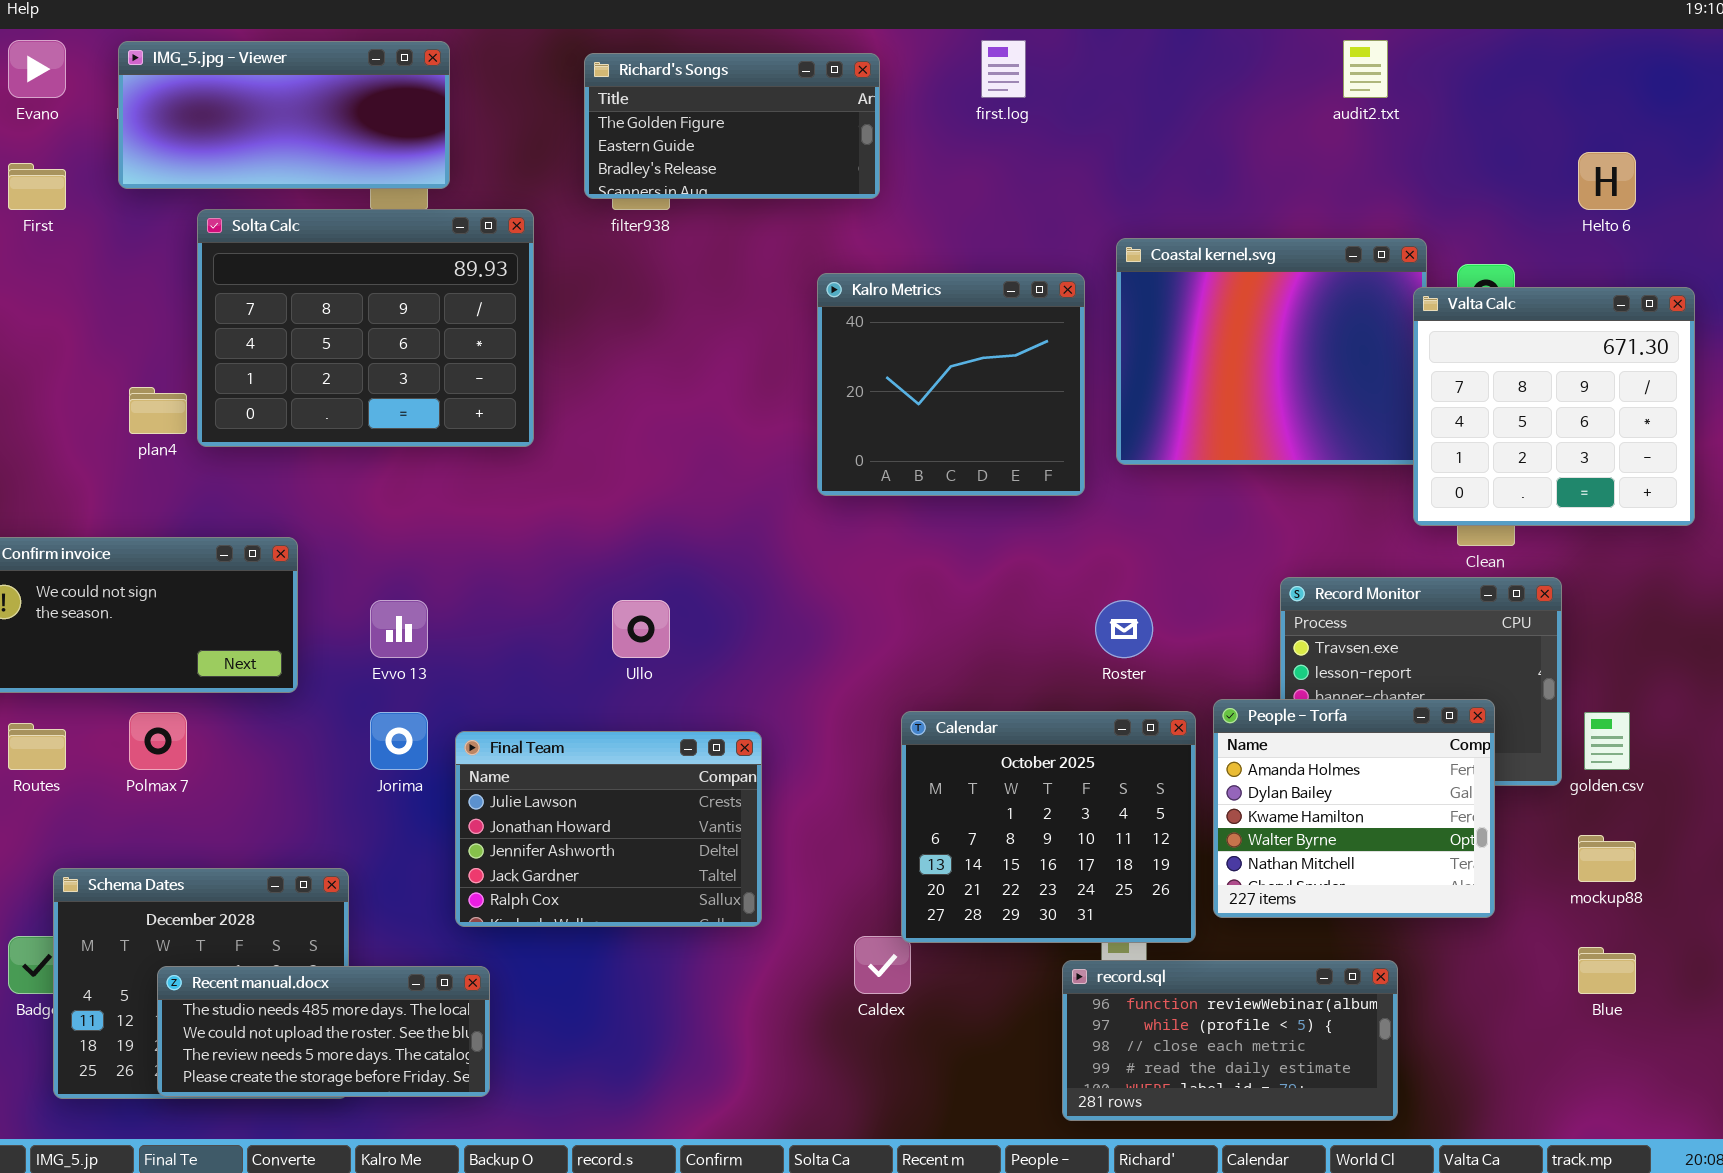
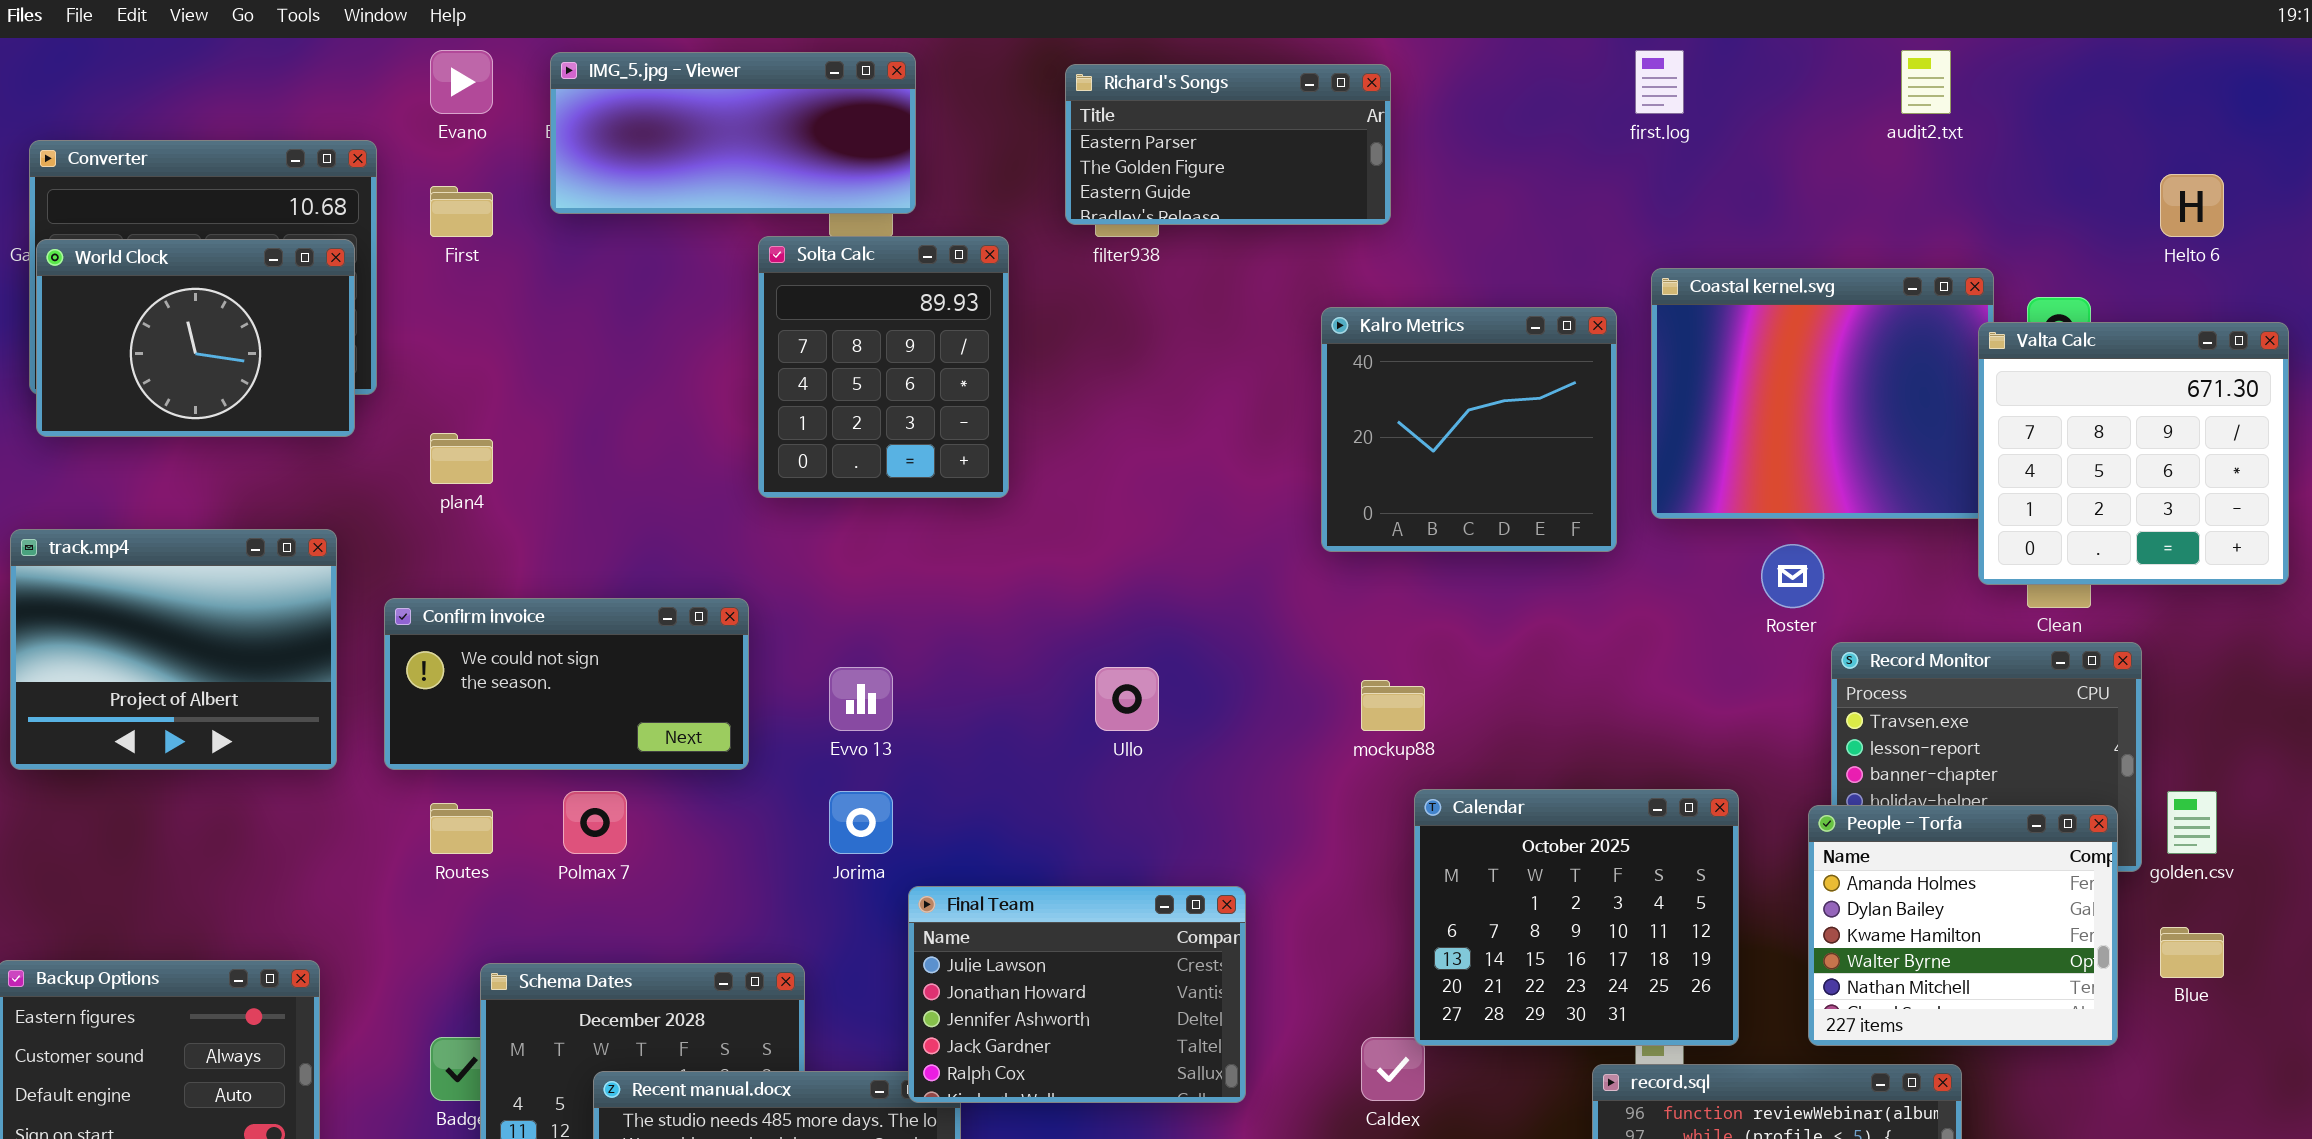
first.log: [981,40,1026,98] -> [1635,50,1684,114], moved
Richard's Songs: [584,53,880,199] -> [1065,64,1391,225], scrolled up 1 row
Solta Calc: [197,209,534,447] -> [758,236,1009,498], resized
plan4: [129,387,187,434] -> [430,433,493,484], moved
Roster: [1095,600,1153,658] -> [1761,544,1824,608], moved
People - Torfa: [1213,699,1495,918] -> [1808,805,2118,1046], moved
Final Team: [455,731,762,927] -> [908,886,1246,1103], moved
mockup88: [1578,835,1636,882] -> [1361,680,1425,731], moved
Blue: [1578,947,1636,994] -> [2160,927,2224,978], moved

